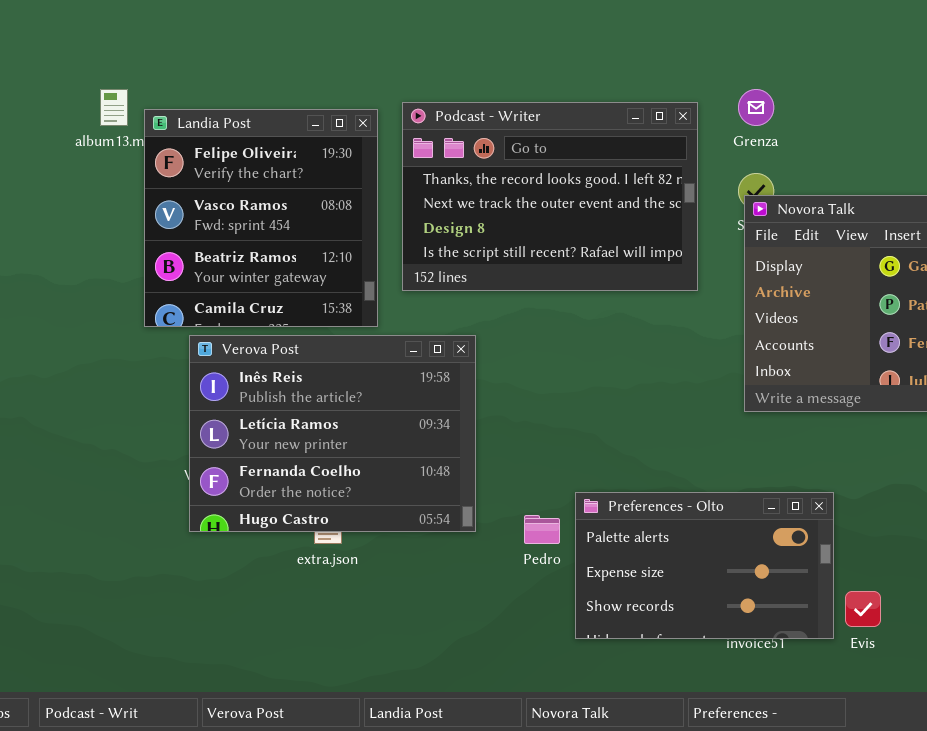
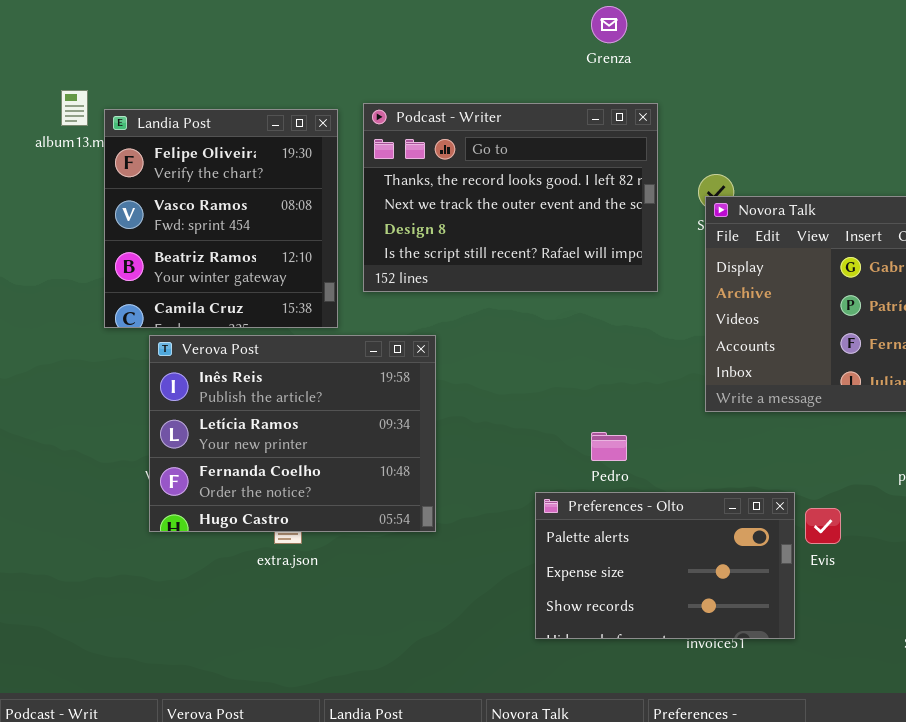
Grenza: [738,89,774,126] -> [591,6,627,43], moved
Pedro: [524,515,560,544] -> [591,432,627,461], moved
Evis: [845,591,881,627] -> [805,508,841,544], moved

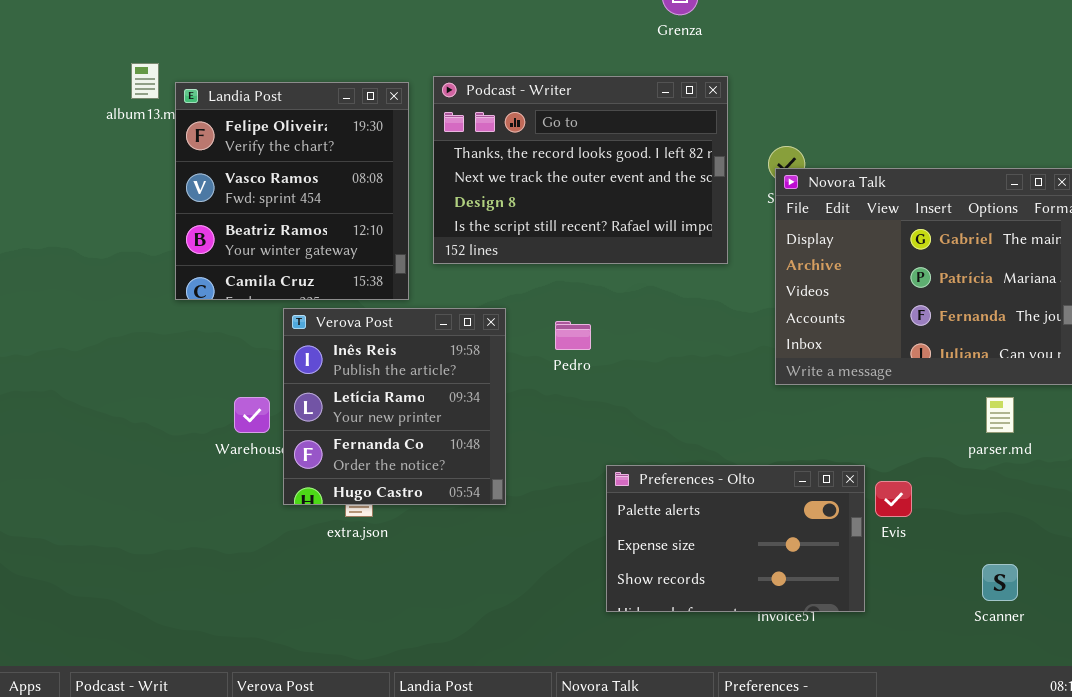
Verova Post: [149,335,436,532] -> [283,308,506,505], resized
Pedro: [591,432,627,461] -> [555,321,591,350], moved

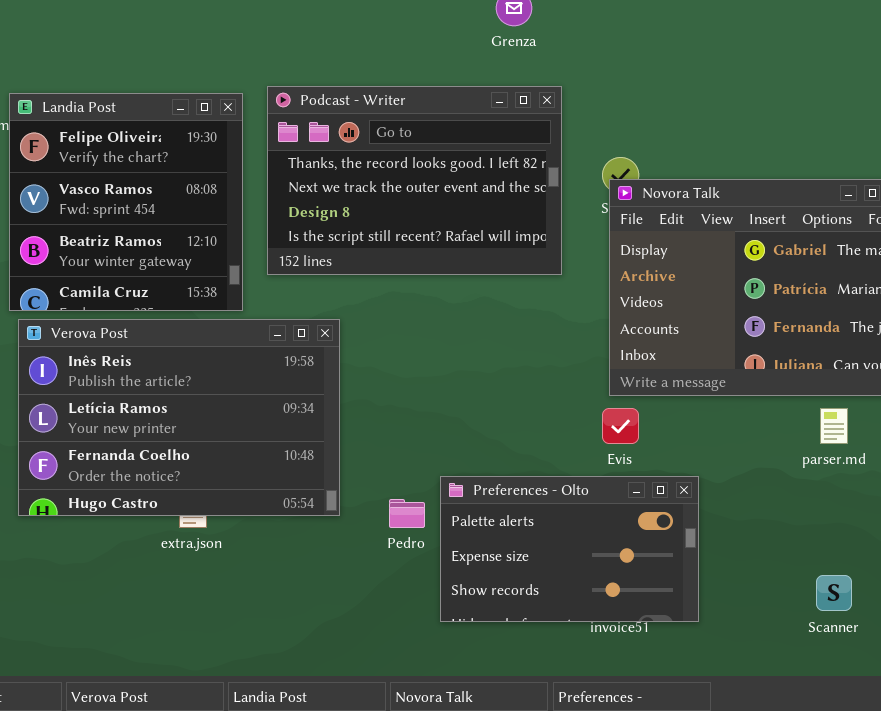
Verova Post: [283,308,506,505] -> [18,319,340,516], resized
Pedro: [555,321,591,350] -> [389,499,425,528], moved
Evis: [875,481,912,517] -> [602,408,639,444], moved

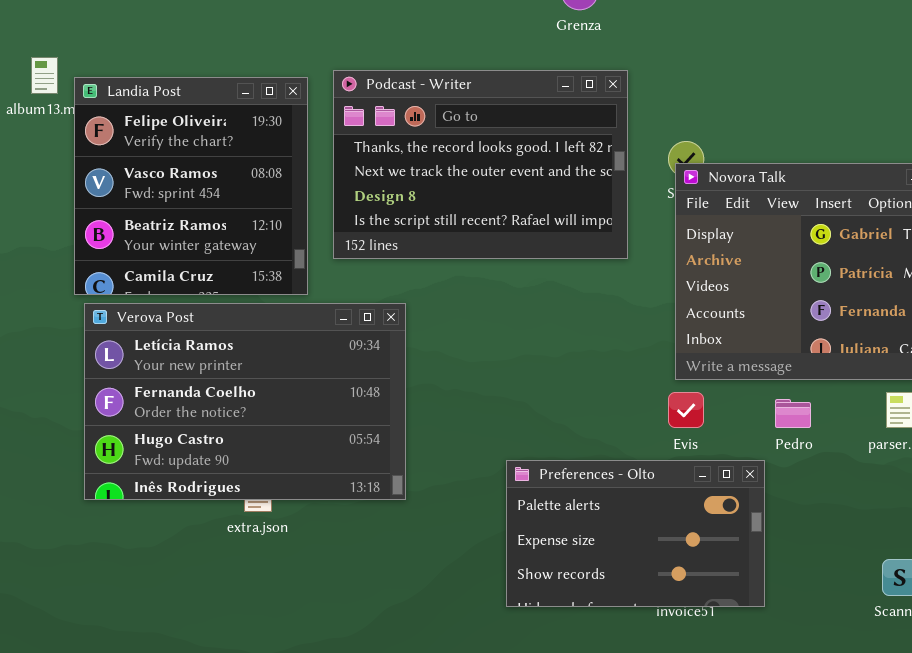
Verova Post: [18,319,340,516] -> [84,303,406,500], scrolled down 1 row
Pedro: [389,499,425,528] -> [775,399,811,428], moved

